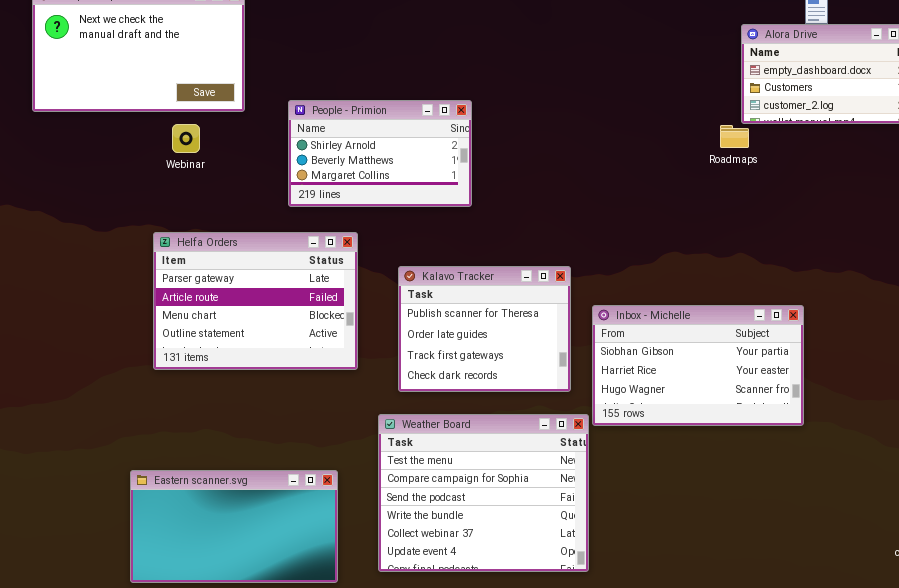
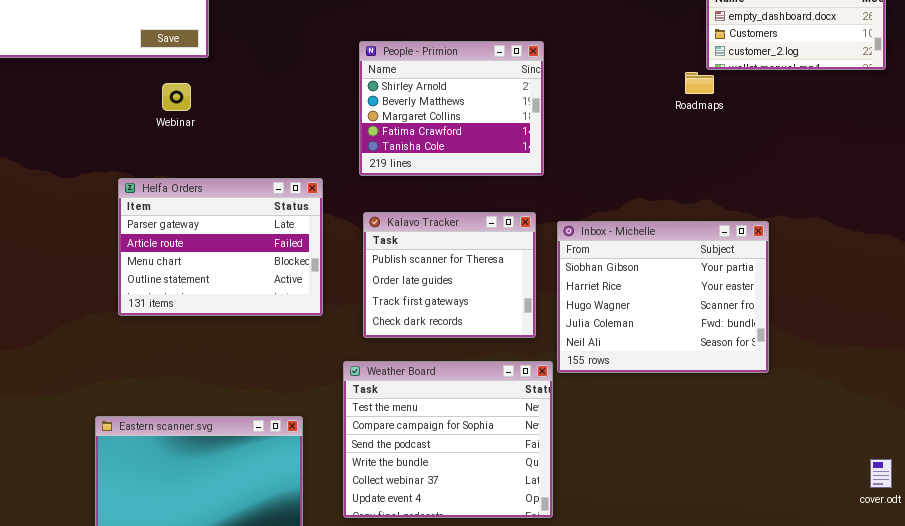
People - Primion: [288,100,472,207] -> [359,41,544,176], moved, resized
Webinar: [172,124,200,153] -> [162,83,191,111], moved
Inbox - Michelle: [592,305,804,426] -> [557,221,769,373], resized

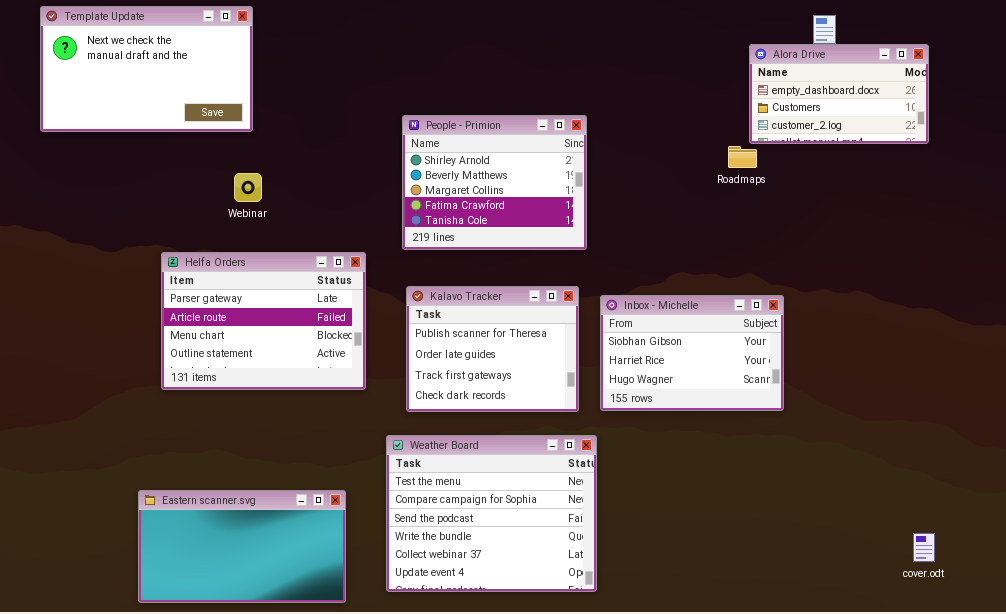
Webinar: [162,83,191,111] -> [234,173,262,202], moved
Inbox - Michelle: [557,221,769,373] -> [600,295,784,411], resized

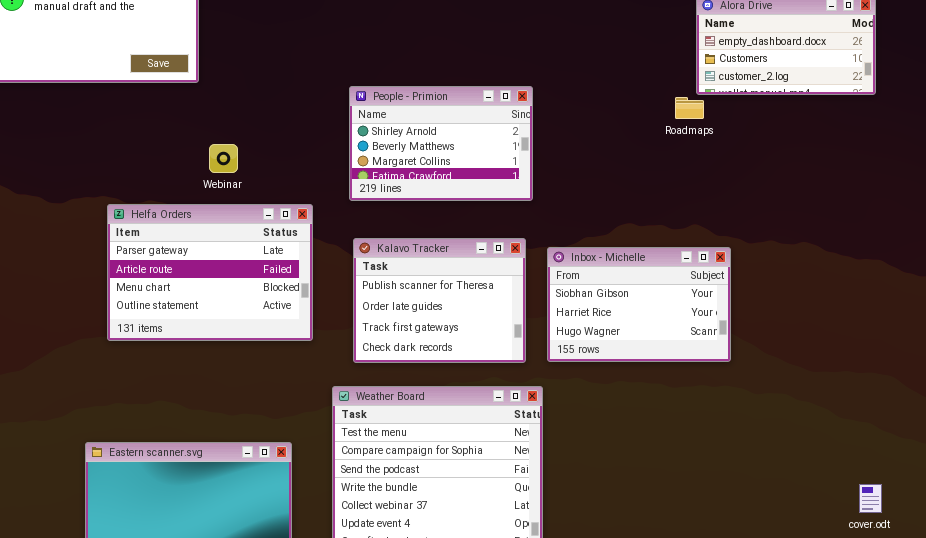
People - Primion: [402,115,587,250] -> [349,86,533,201], resized
Webinar: [234,173,262,202] -> [209,144,238,173], moved

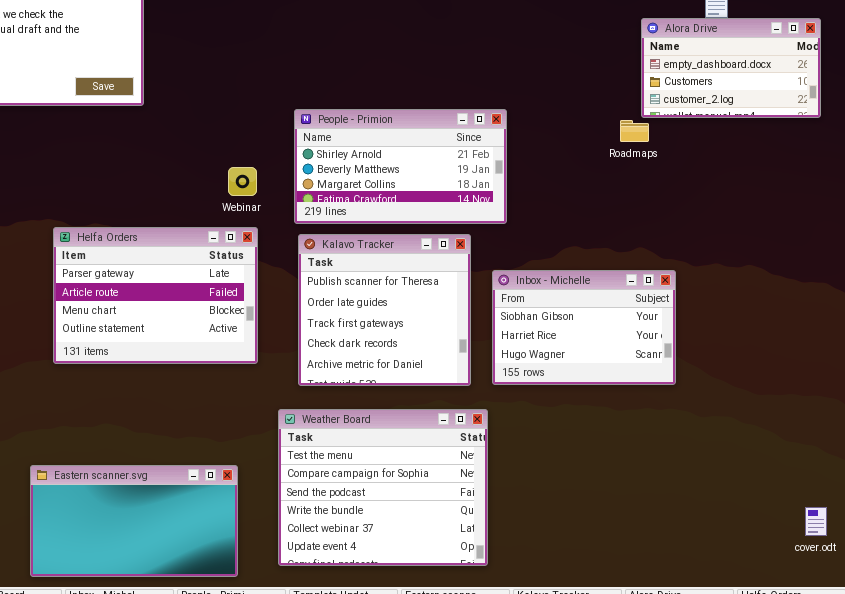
People - Primion: [349,86,533,201] -> [294,109,507,224], resized
Webinar: [209,144,238,173] -> [228,167,257,196], moved
Kalavo Tracker: [353,238,526,363] -> [298,234,471,386], resized

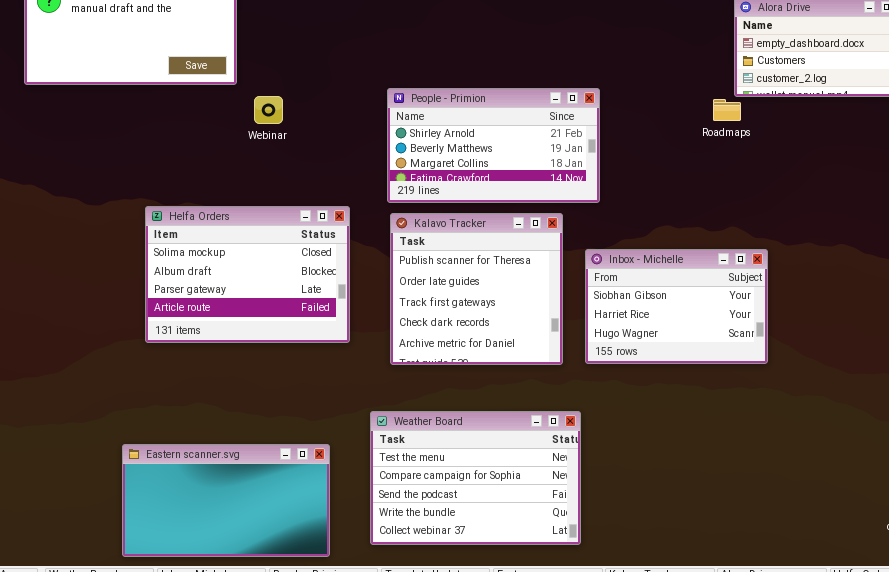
Webinar: [228,167,257,196] -> [254,96,283,124], moved
Helfa Orders: [53,227,258,364] -> [145,206,350,343], scrolled up 2 rows
Weather Board: [278,409,488,566] -> [370,411,581,545], resized

